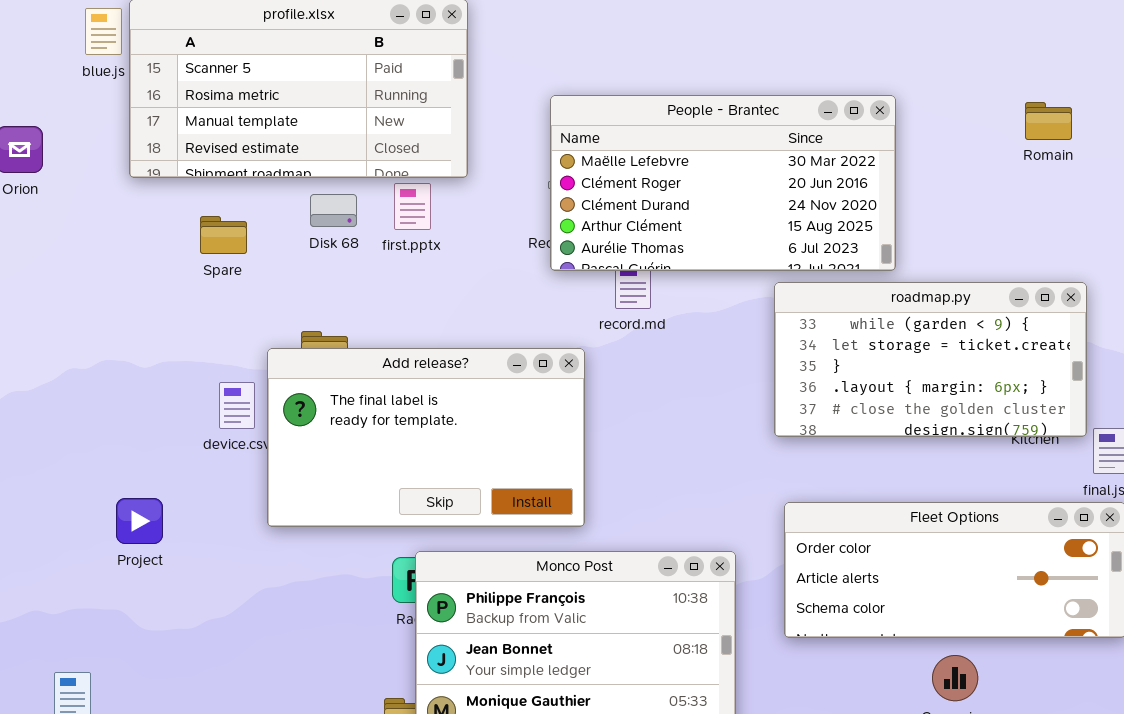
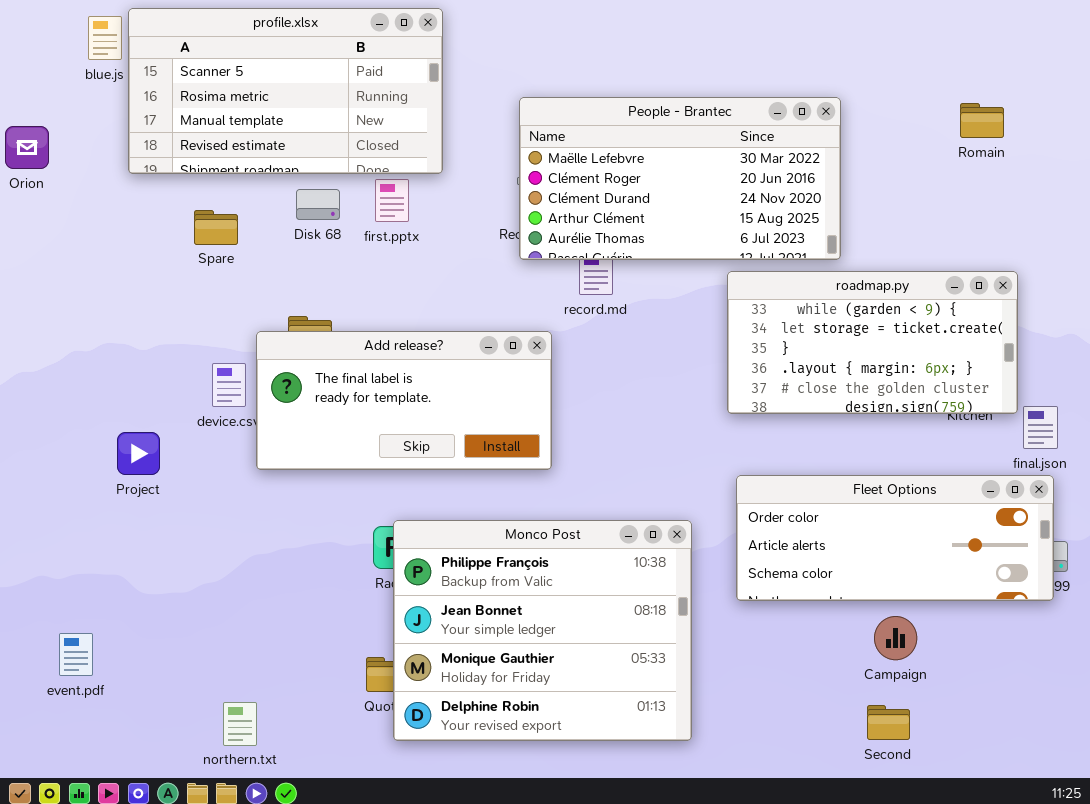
Add release?: [267,348,585,527] -> [256,331,552,470], resized
Project: [116,498,163,544] -> [117,432,160,475], moved

